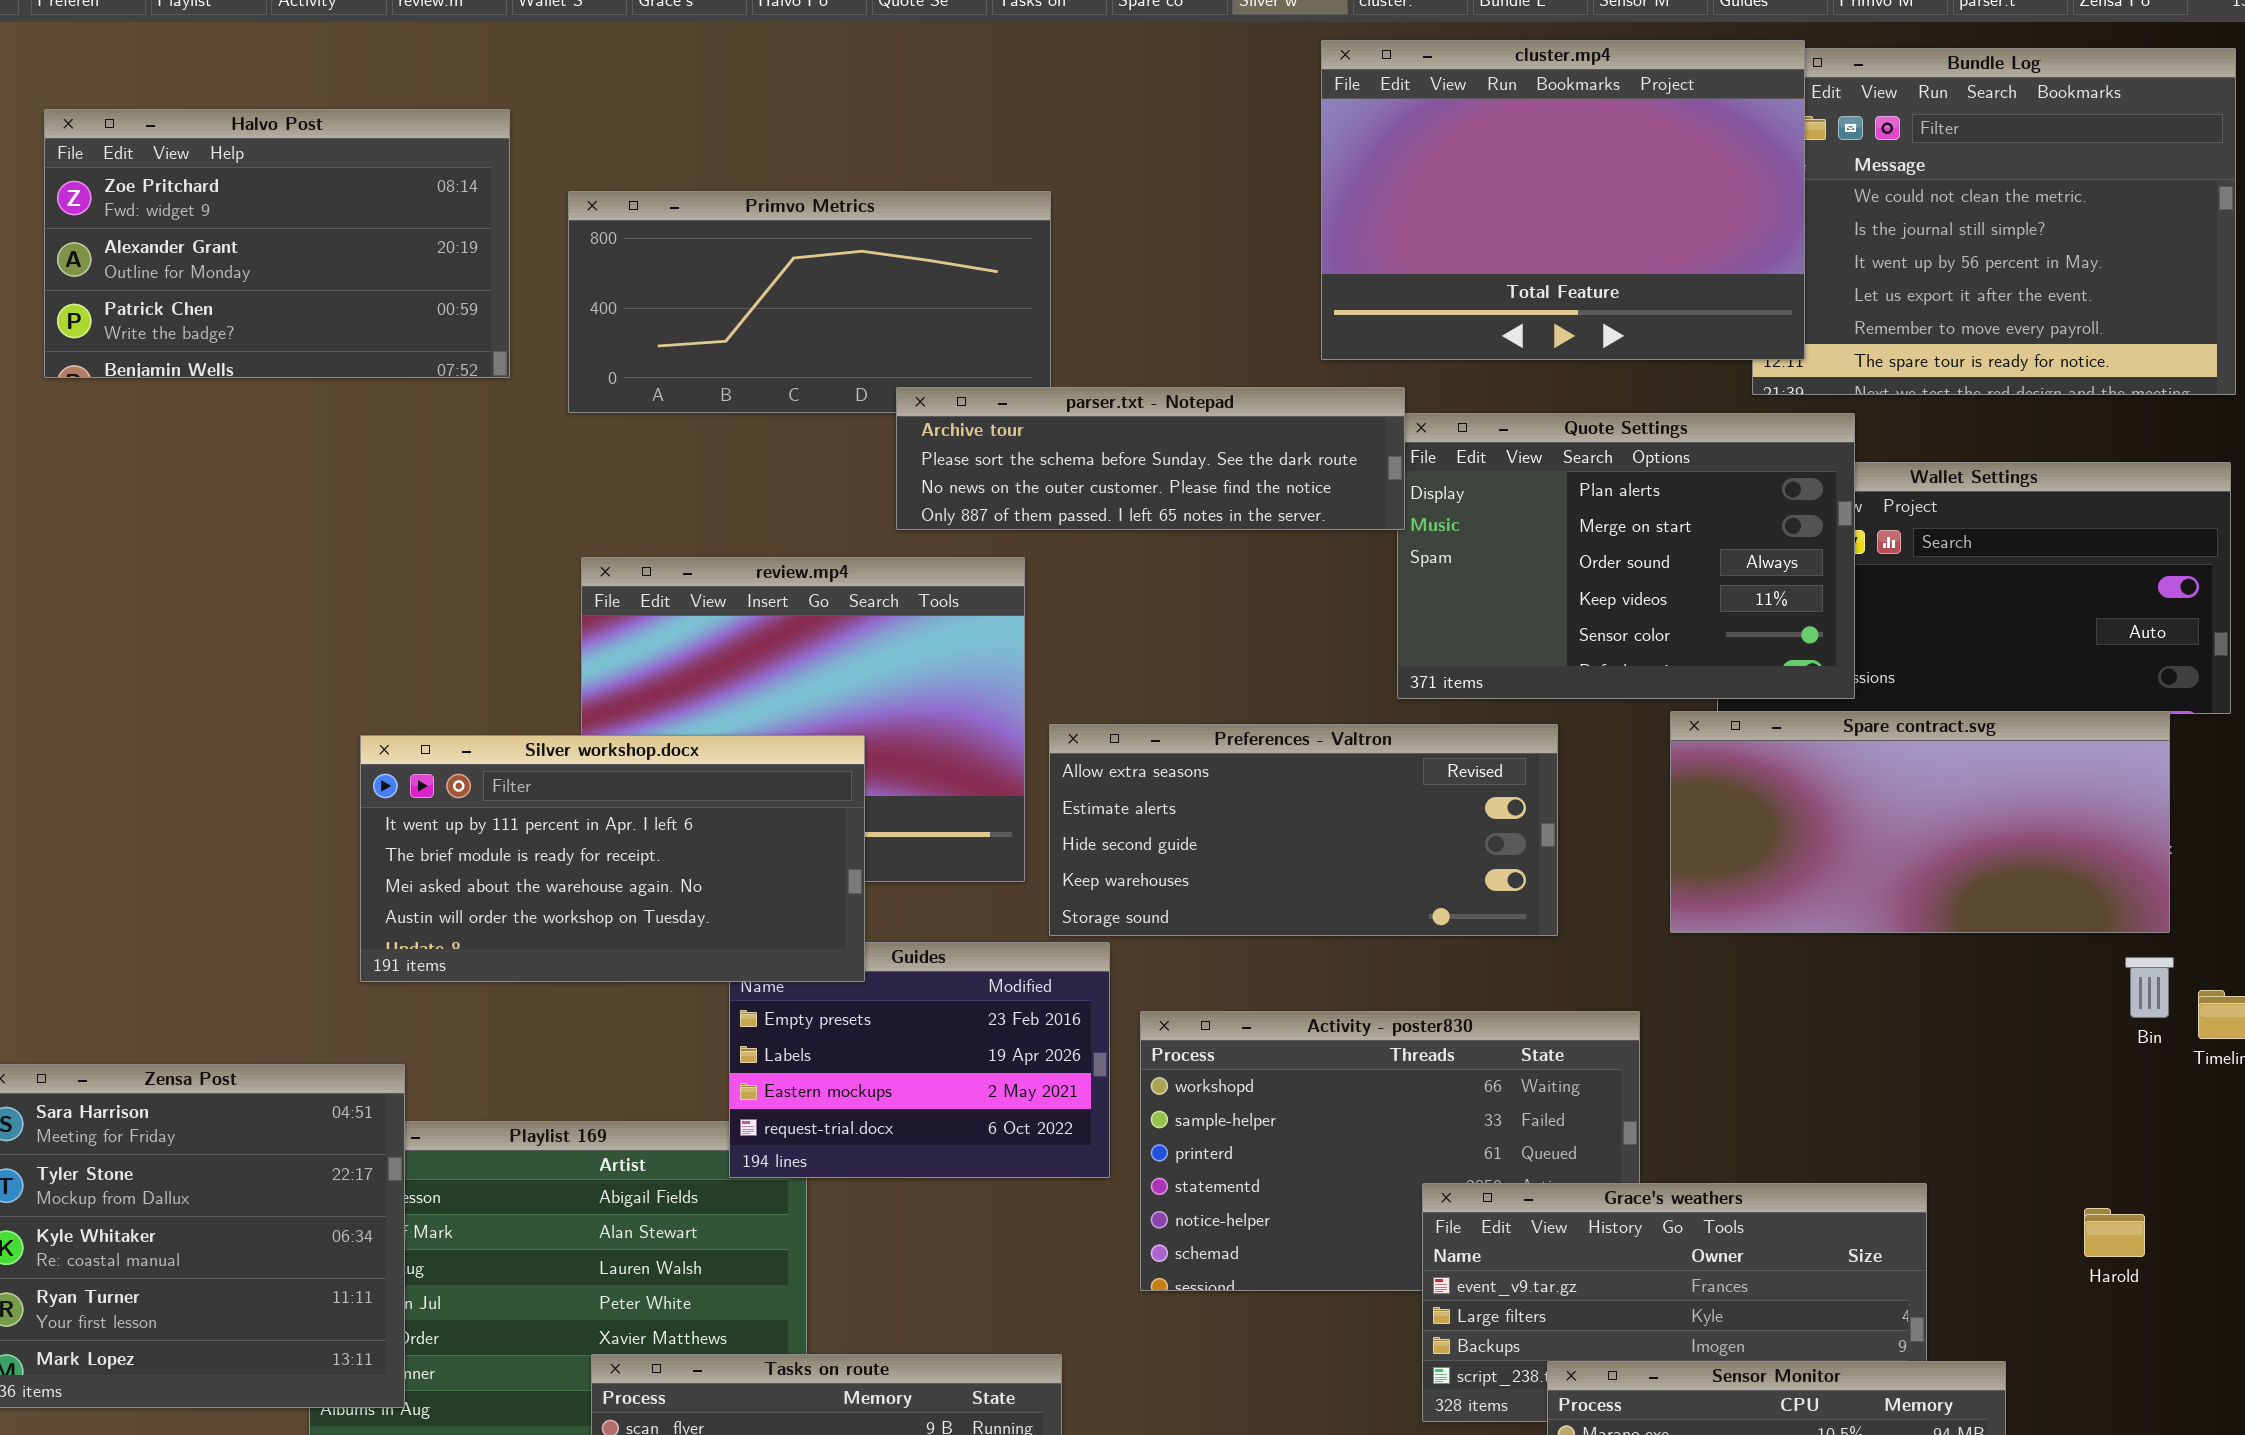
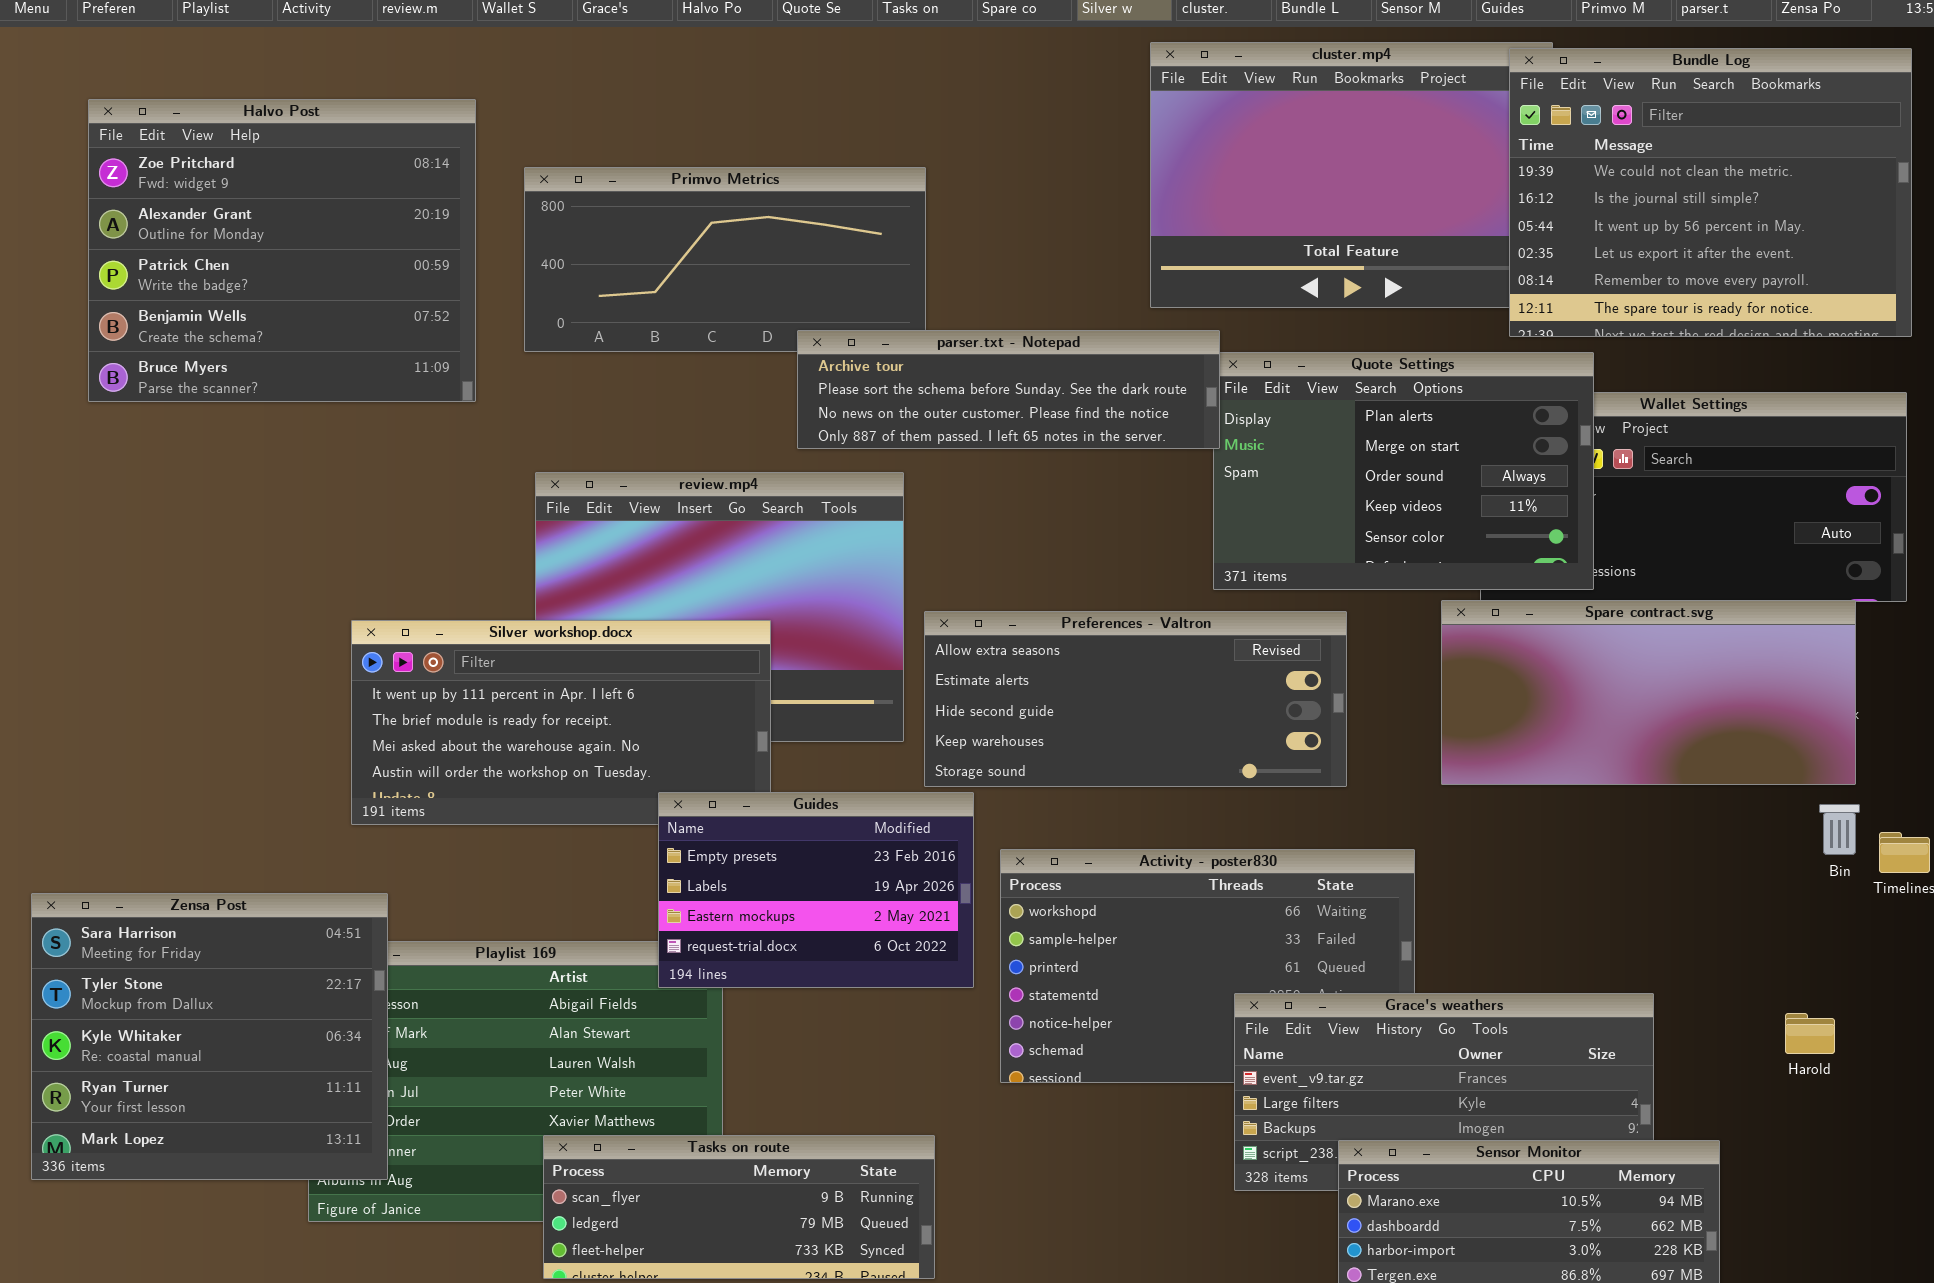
Bundle Log: [1752,48,2236,395] -> [1509,48,1912,337], raised
Halvo Post: [44,109,510,378] -> [88,99,476,402], resized
Guides: [729,942,1110,1178] -> [658,792,974,988], raised

